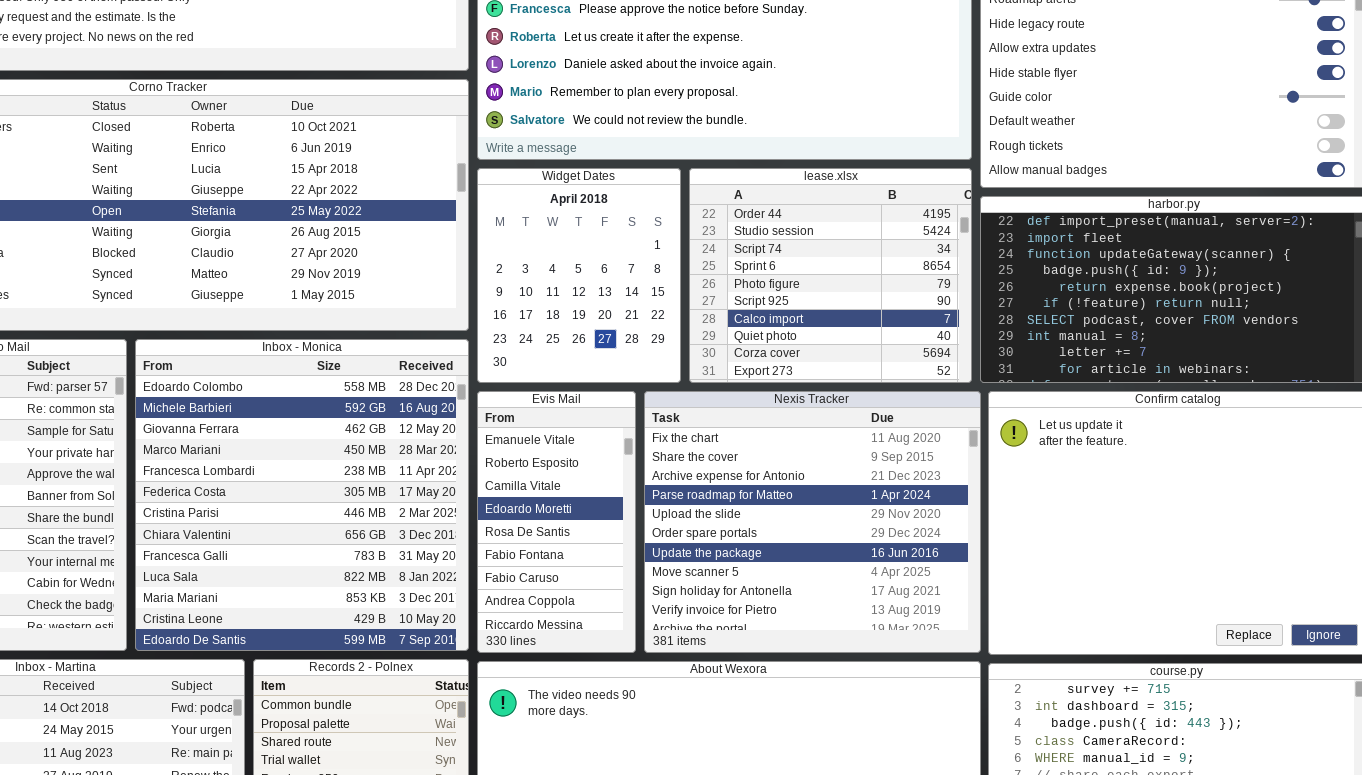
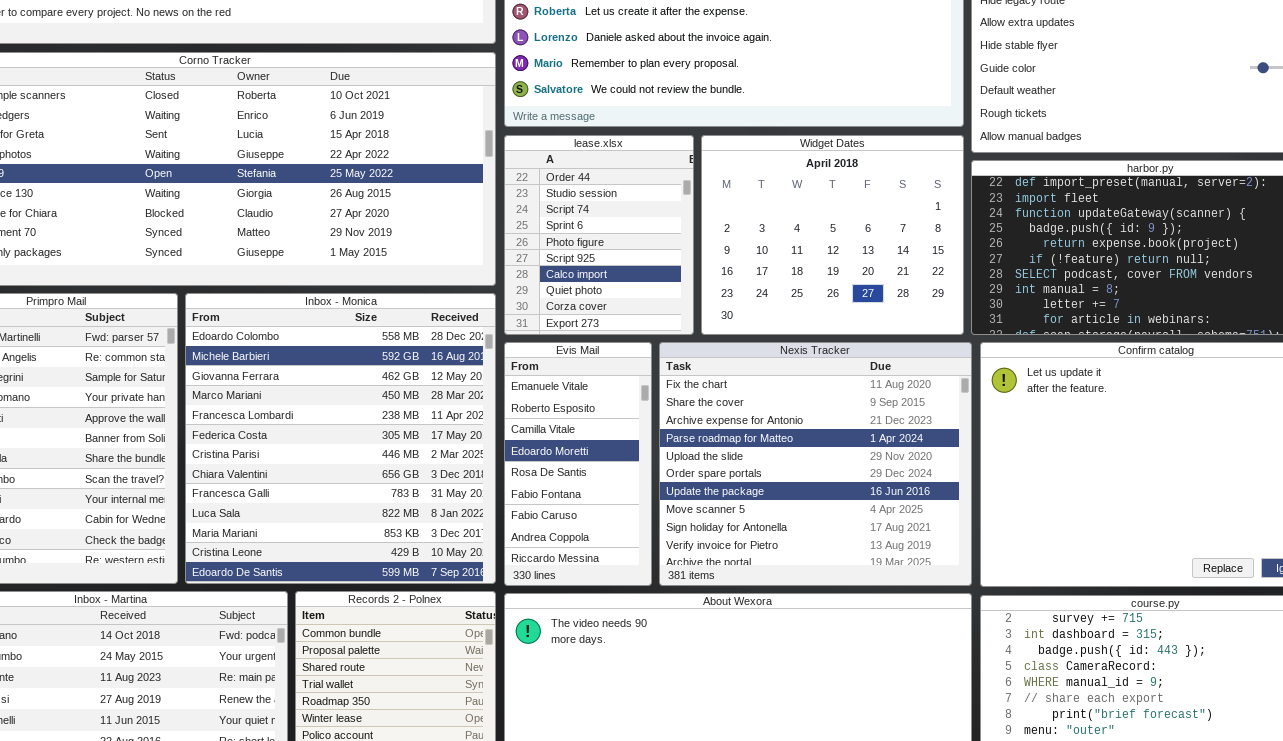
Widget Dates: [477,168,681,383] -> [701,135,964,335], moved, resized
lease.xlsx: [689,168,972,383] -> [504,135,694,335], moved, resized

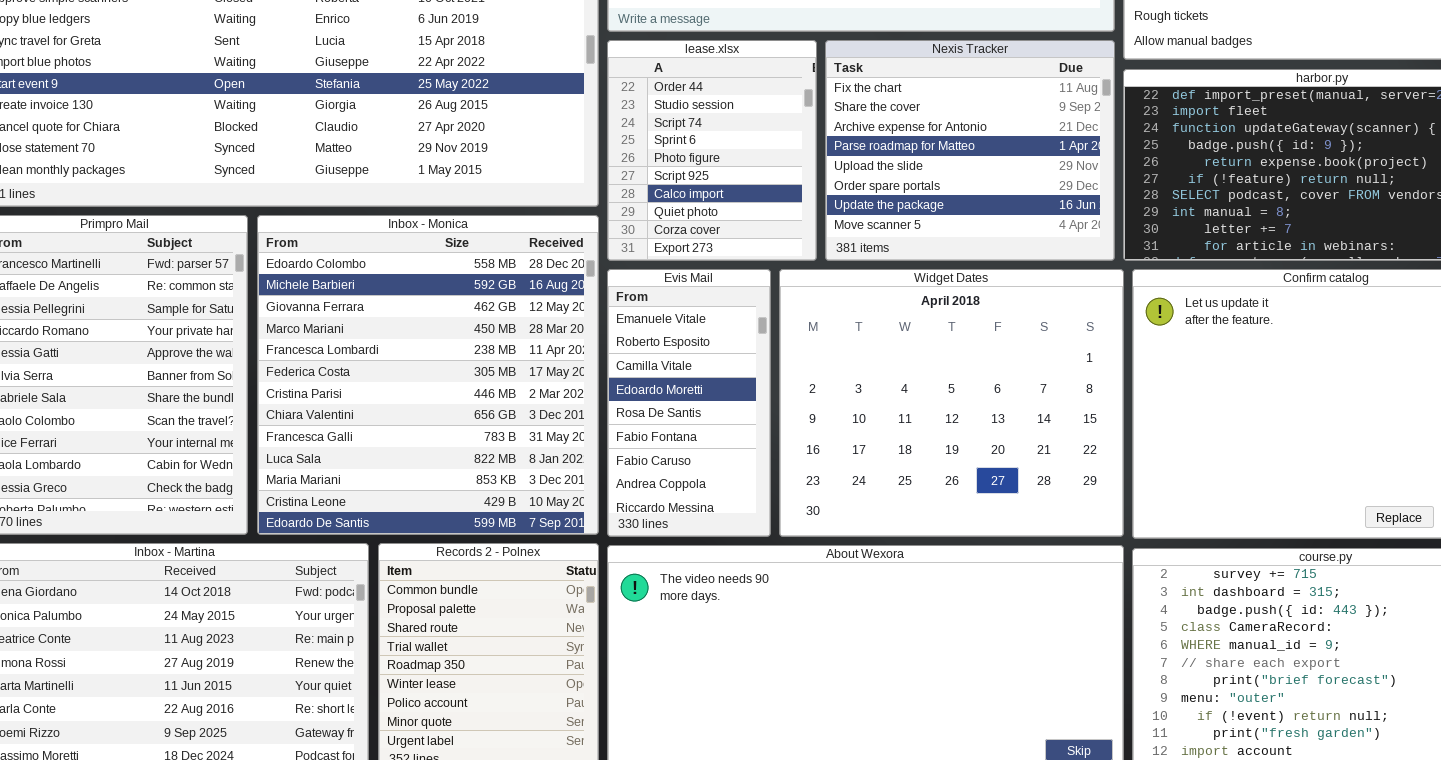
Widget Dates: [701,135,964,335] -> [779,269,1124,537], moved, resized
Nexis Tracker: [659,342,972,586] -> [825,40,1115,261], moved, resized

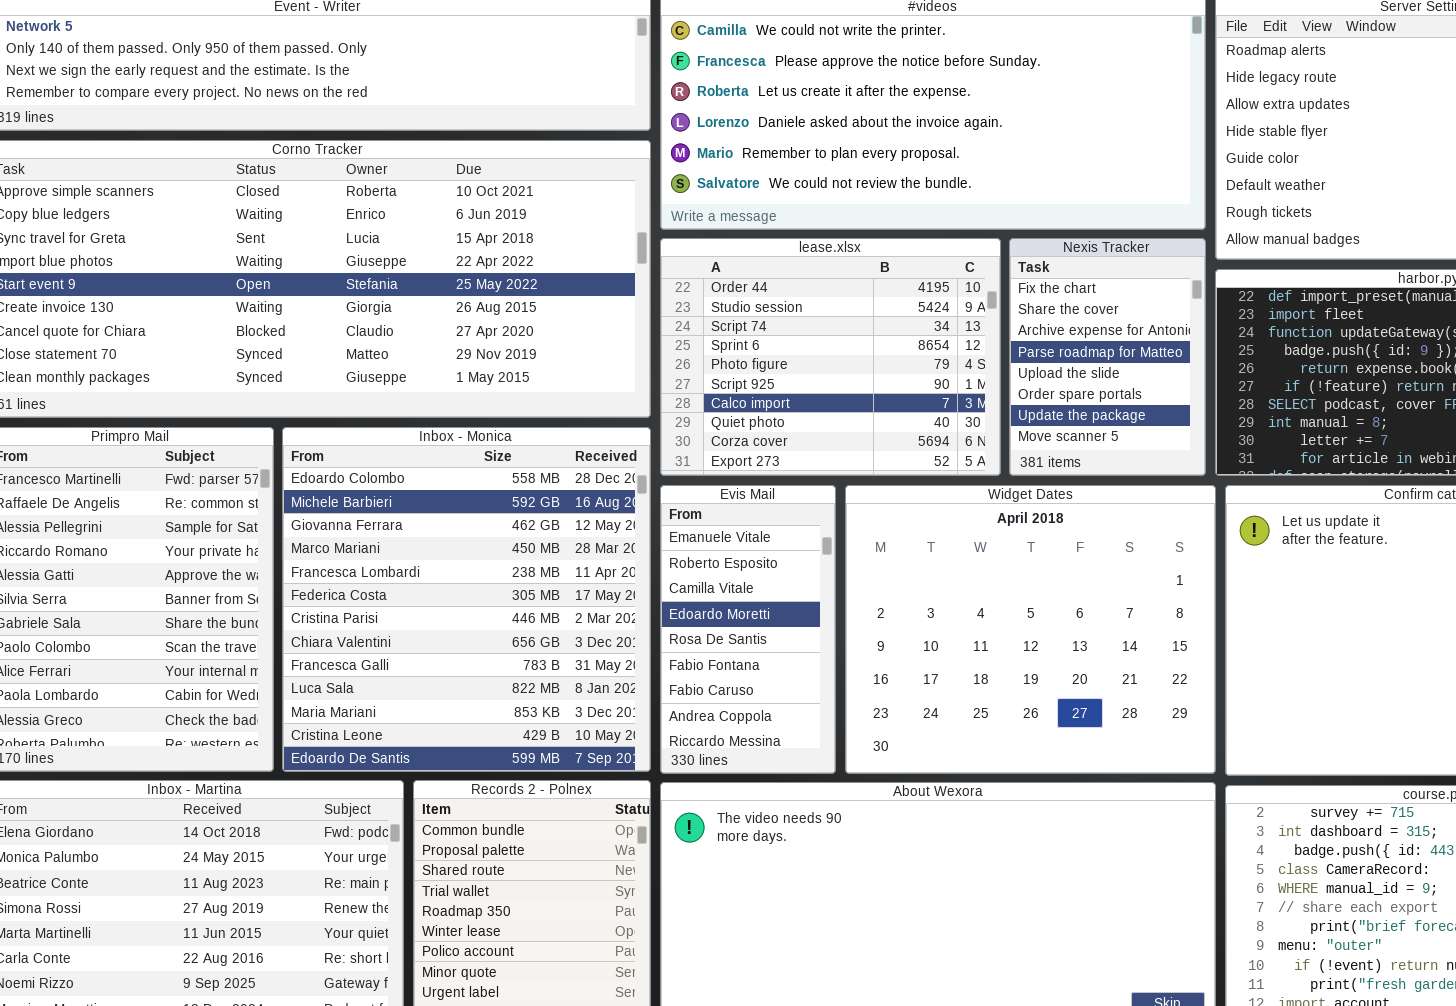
lease.xlsx: [607,40,817,261] -> [660,238,1001,476], resized
Nexis Tracker: [825,40,1115,261] -> [1009,238,1206,476], resized

